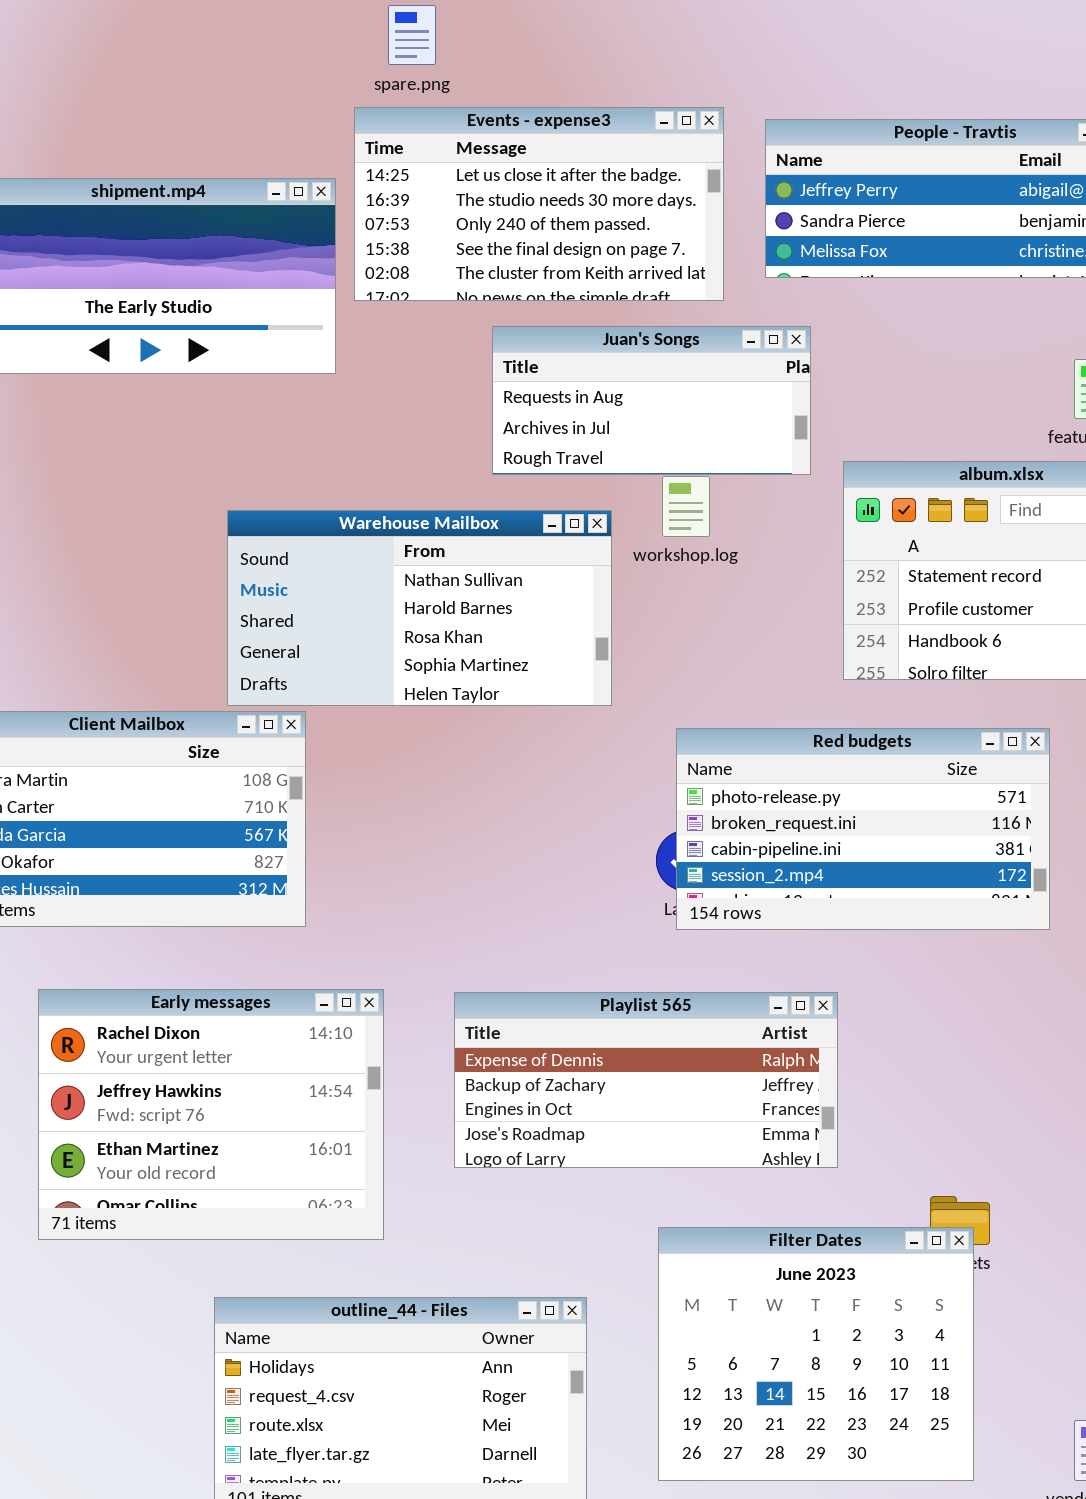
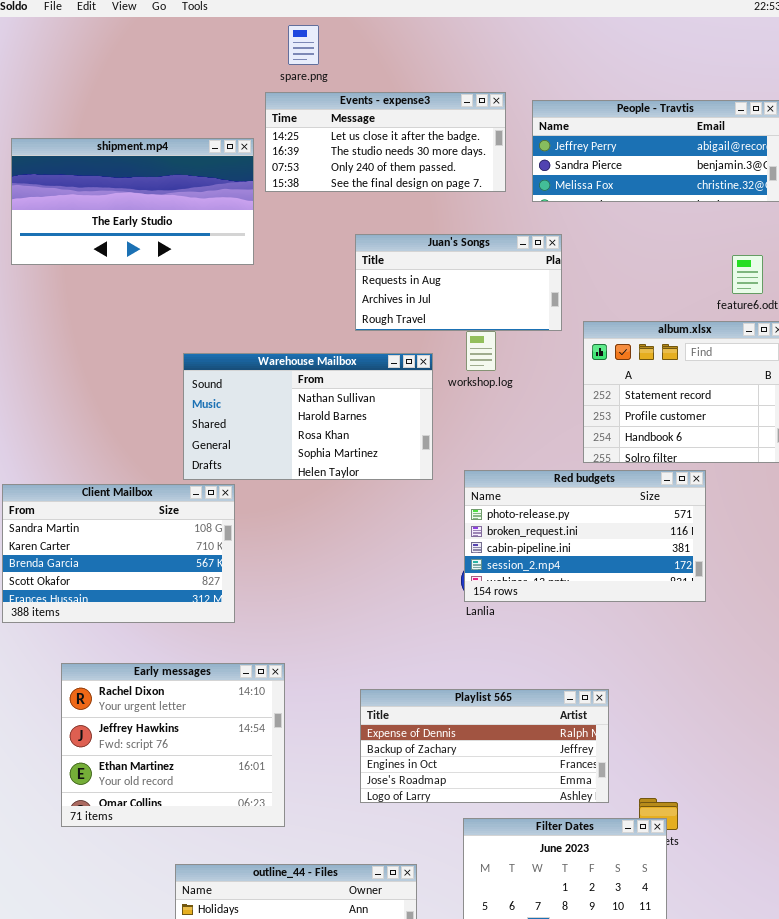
Events - expense3: [354,107,724,301] -> [265,92,506,192], resized
Red budgets: [676,728,1050,930] -> [464,470,706,602], moved
Playlist 565: [454,992,838,1168] -> [360,689,609,803], moved

